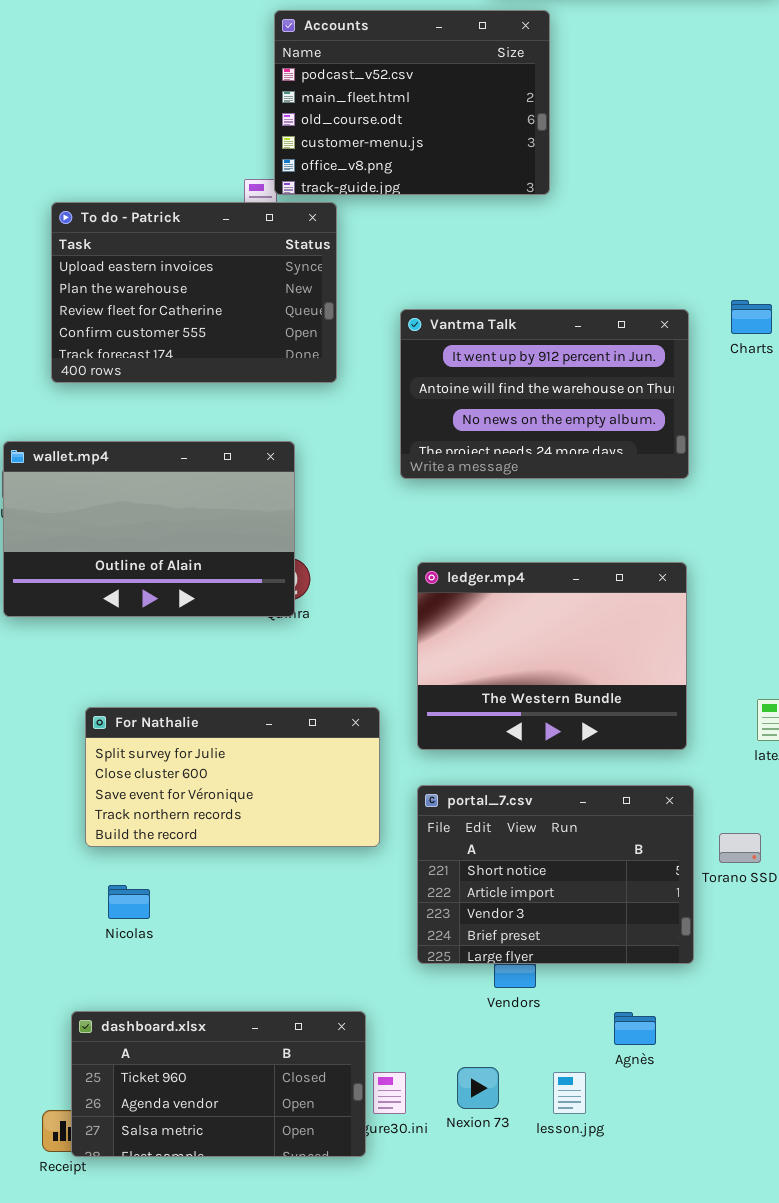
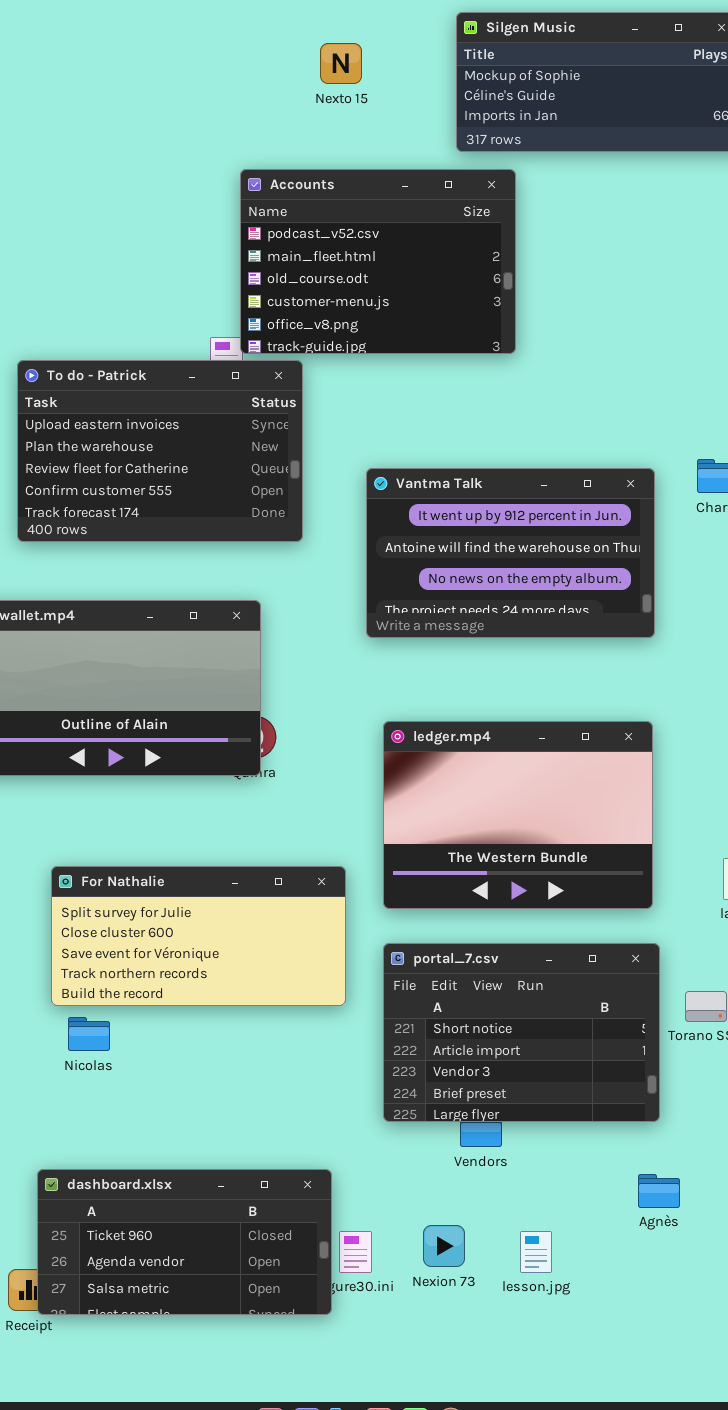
Nicolas: [108,885,150,919] -> [68,1017,110,1051], moved
Agnès: [614,1012,656,1045] -> [638,1174,680,1208], moved

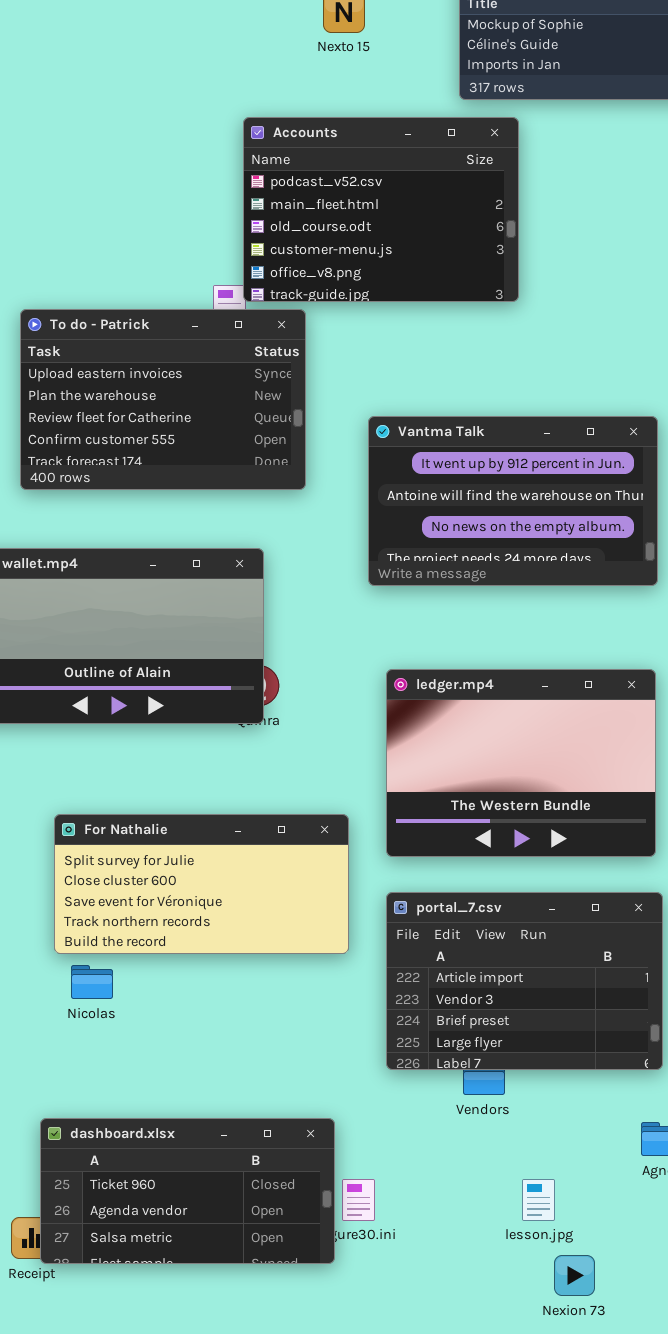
portal_7.csv: [383,943,660,1122] -> [386,892,663,1070], scrolled down 1 row
Nexion 73: [423,1225,465,1267] -> [554,1255,595,1296], moved

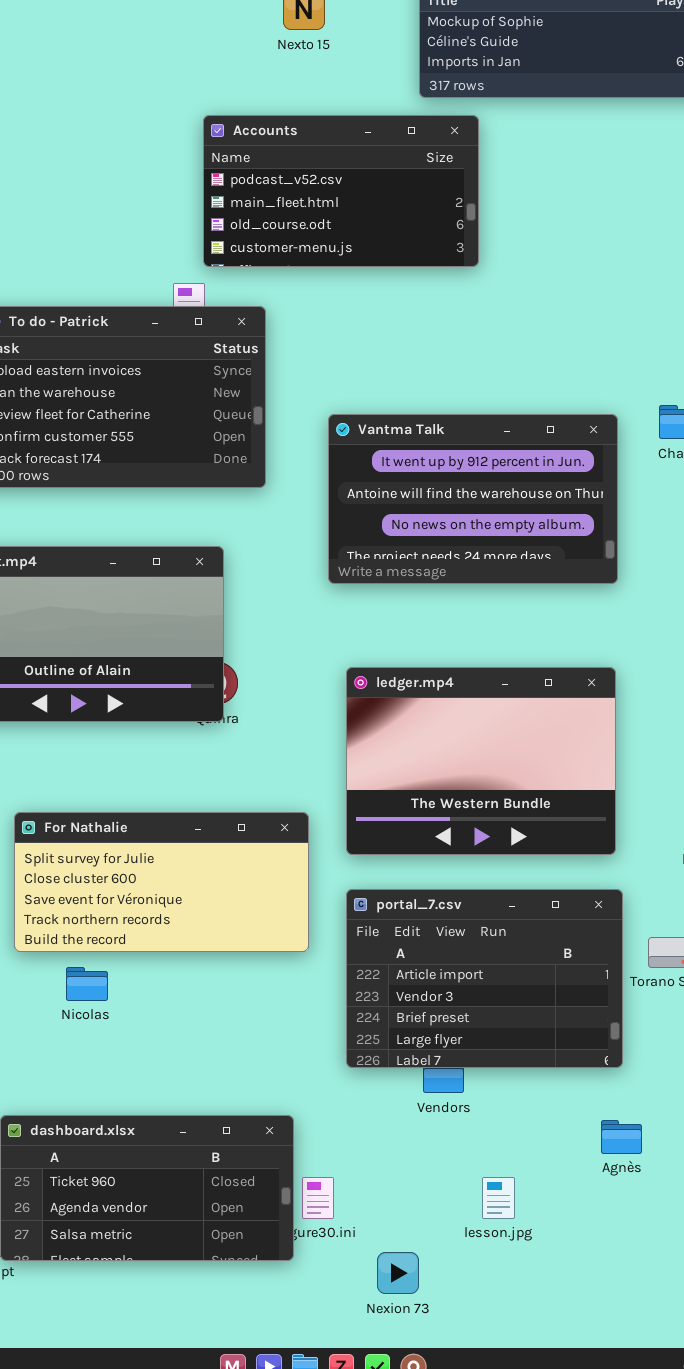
Accounts: [243,117,519,302] -> [203,115,479,267], resized
Nicolas: [71,965,113,999] -> [66,967,108,1001], moved
Nexion 73: [554,1255,595,1296] -> [377,1252,419,1294], moved

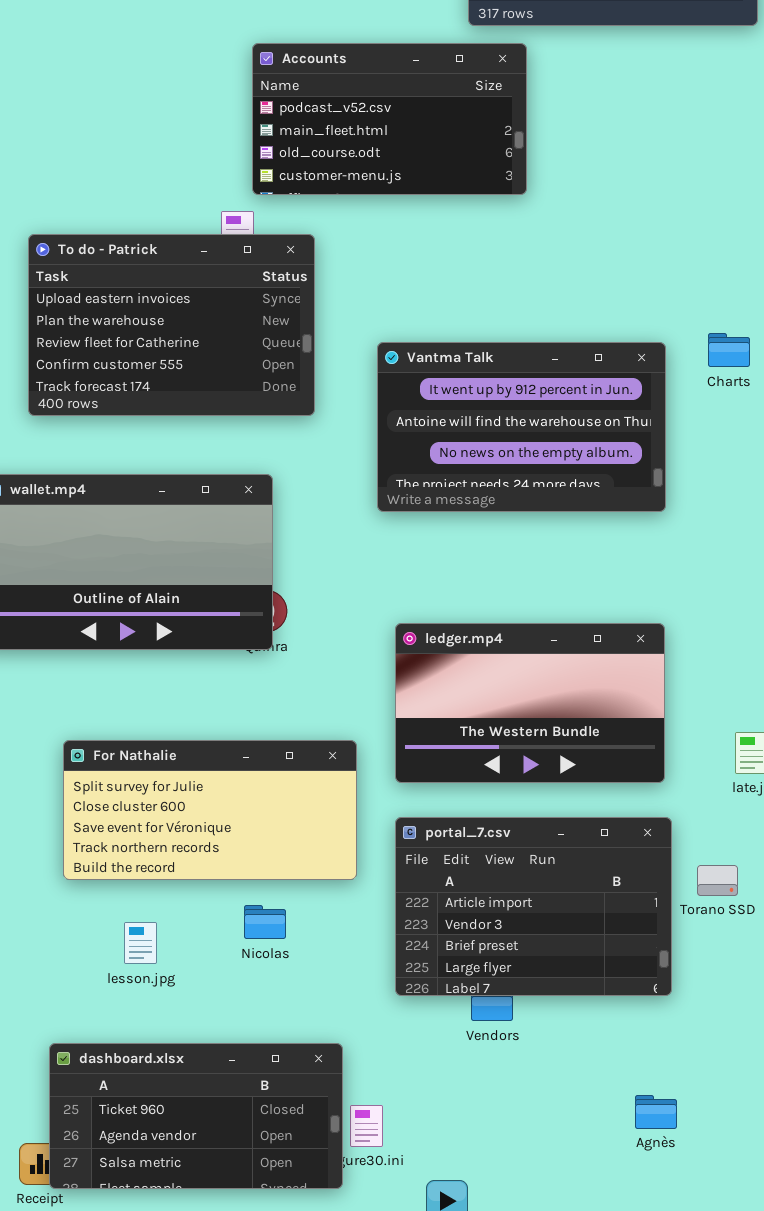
ledger.mp4: [346,667,616,855] -> [395,623,665,783], resized
Nicolas: [66,967,108,1001] -> [244,905,286,939], moved
Agnès: [601,1120,642,1154] -> [635,1095,677,1129], moved
lesson.jpg: [482,1177,515,1219] -> [124,922,157,964], moved

